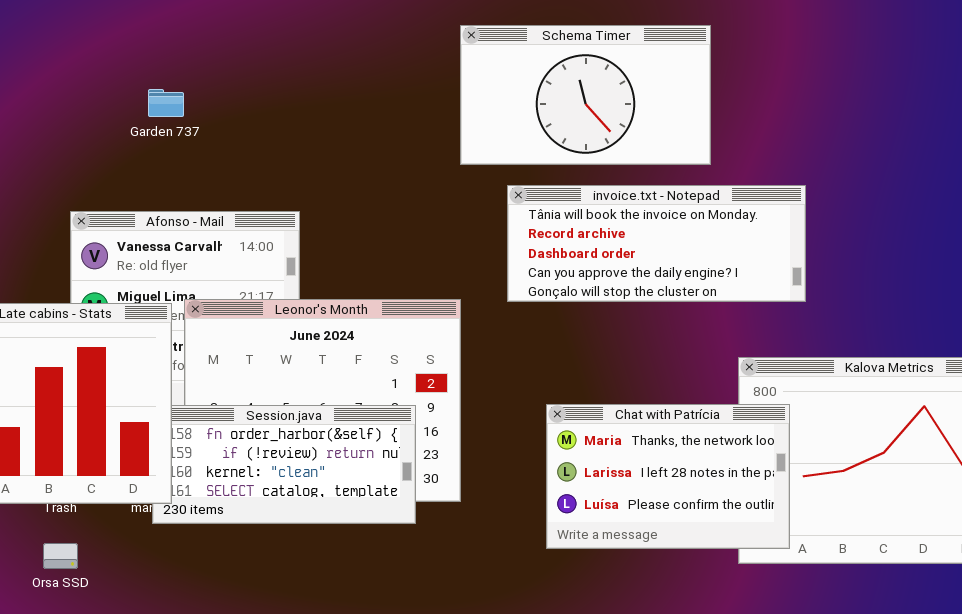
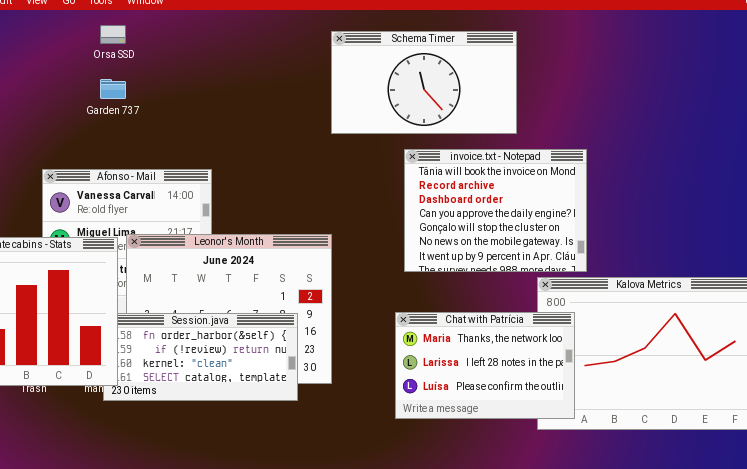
invoice.txt - Notepad: [507,185,806,302] -> [404,149,587,272], resized
Orsa SSD: [43,543,78,569] -> [100,25,126,44], moved

